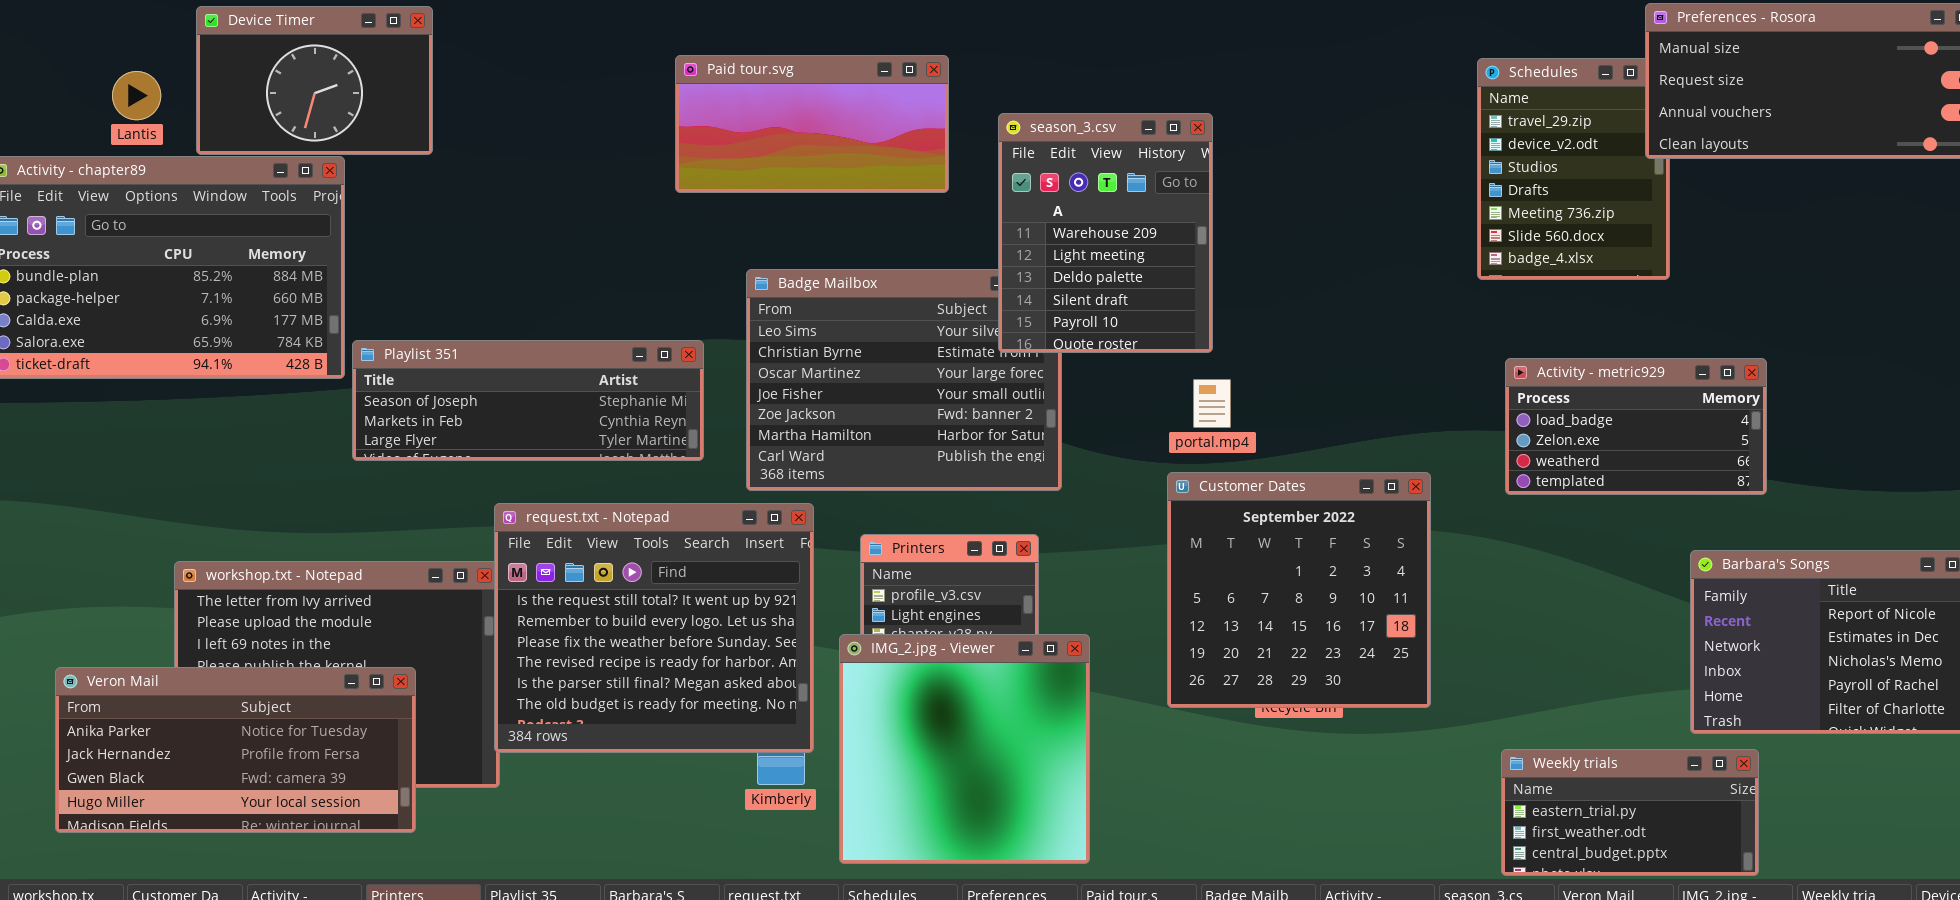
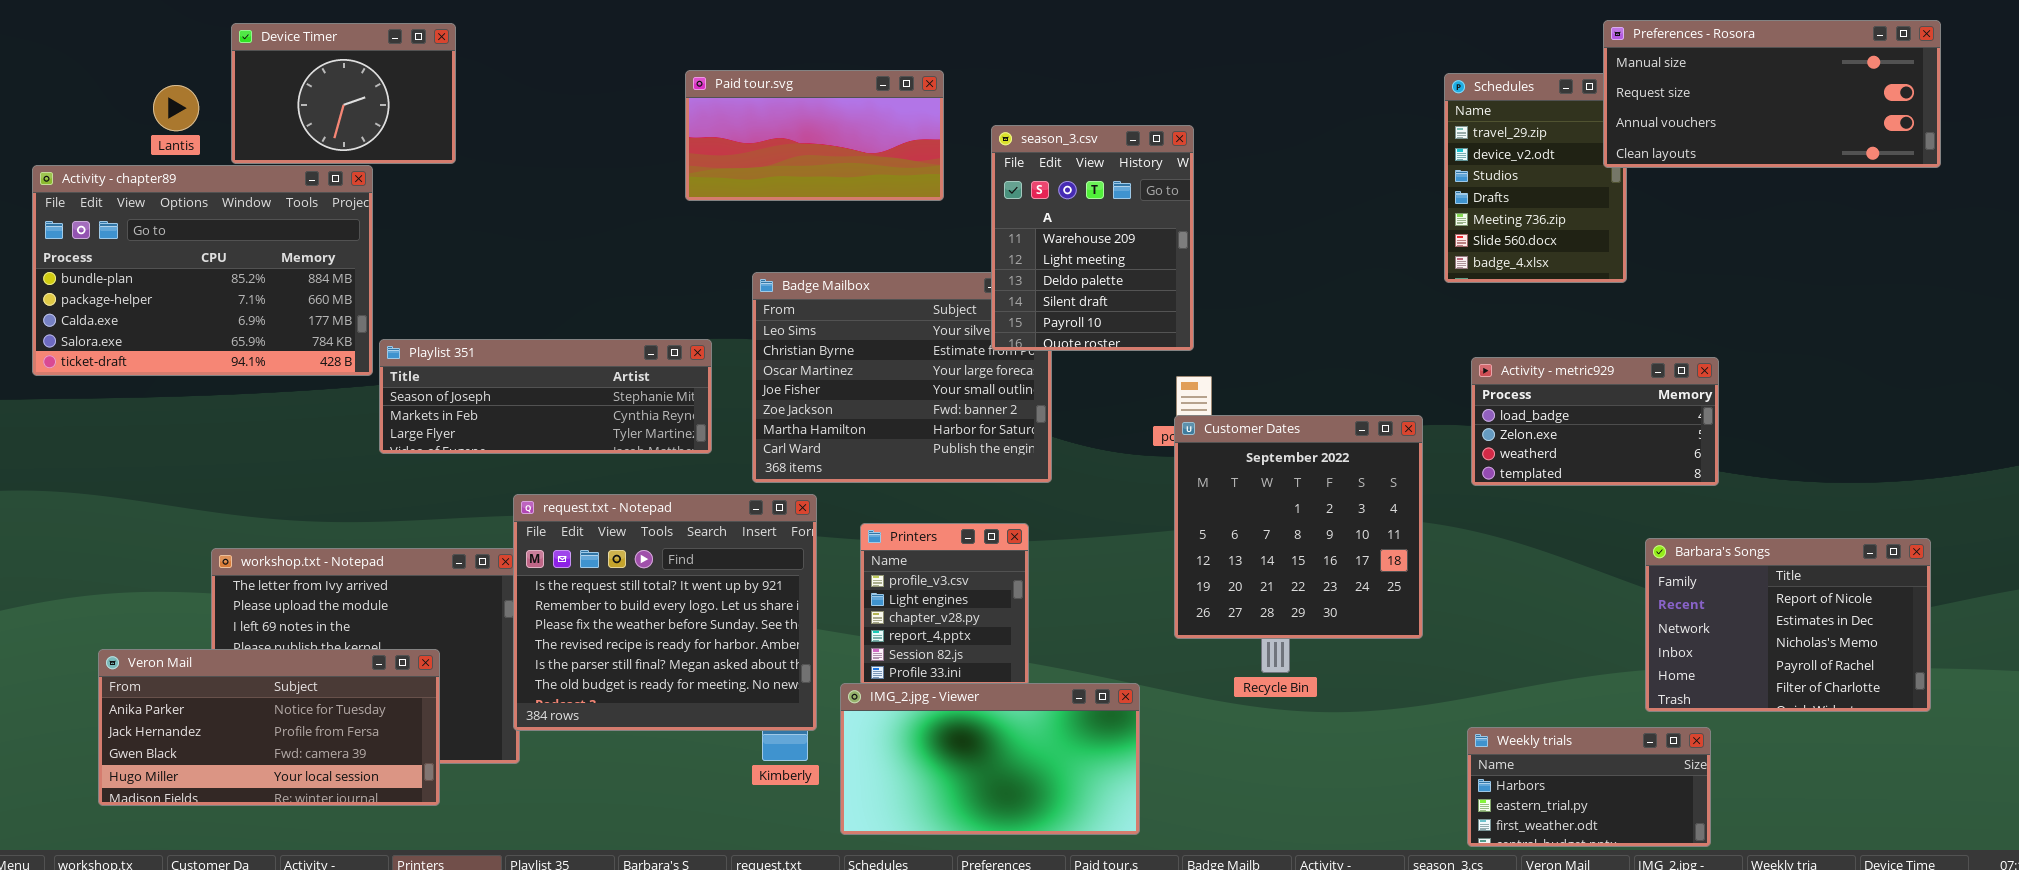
Customer Dates: [1167,472,1431,708] -> [1174,415,1423,639], moved
IMG_2.jpg - Viewer: [839,634,1090,864] -> [840,683,1140,835], resized
Weekly trials: [1501,749,1759,876] -> [1467,727,1711,847], scrolled up 1 row

